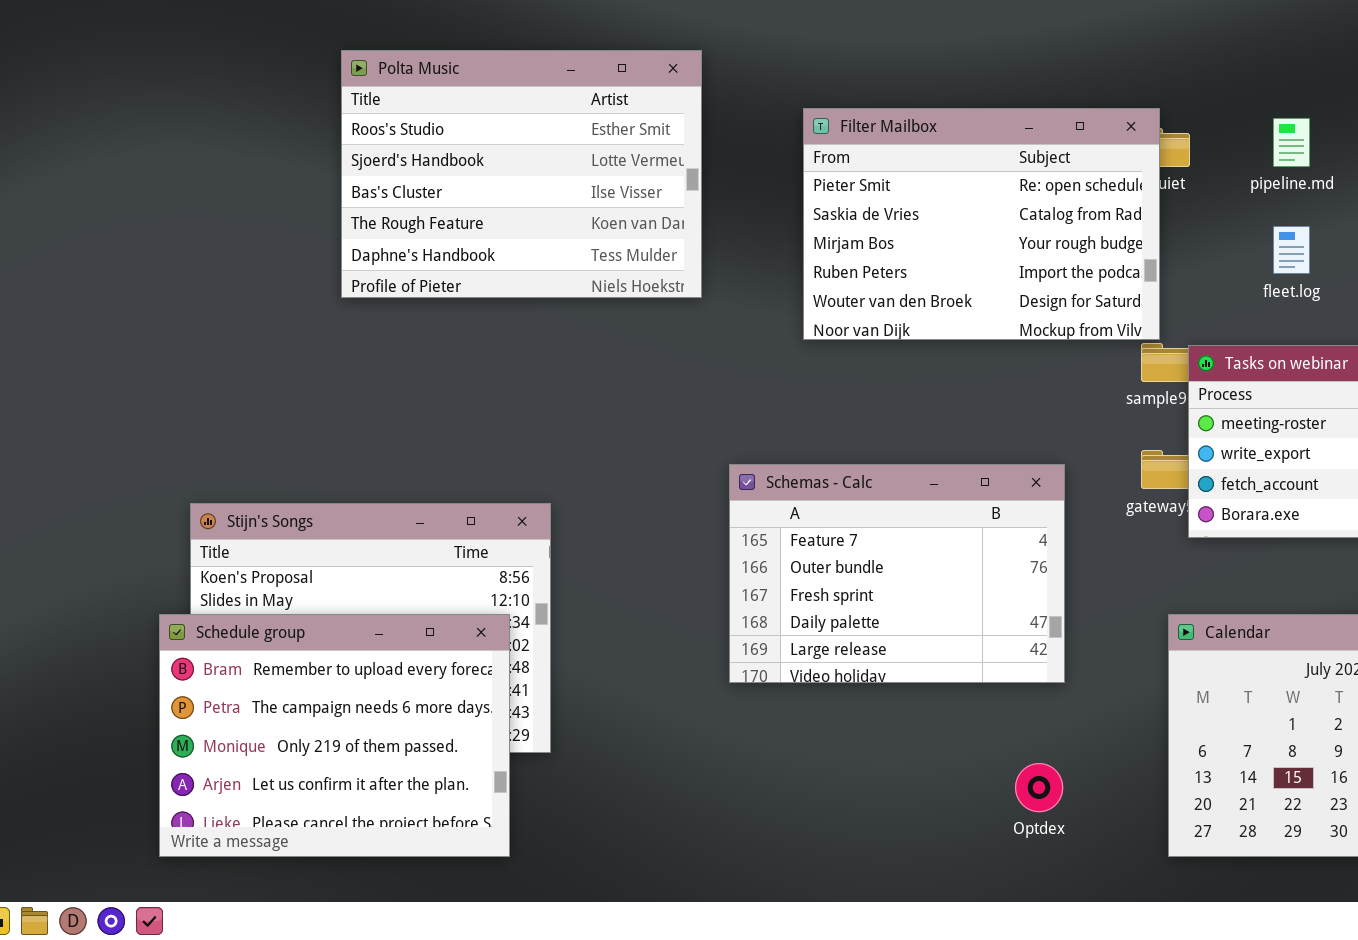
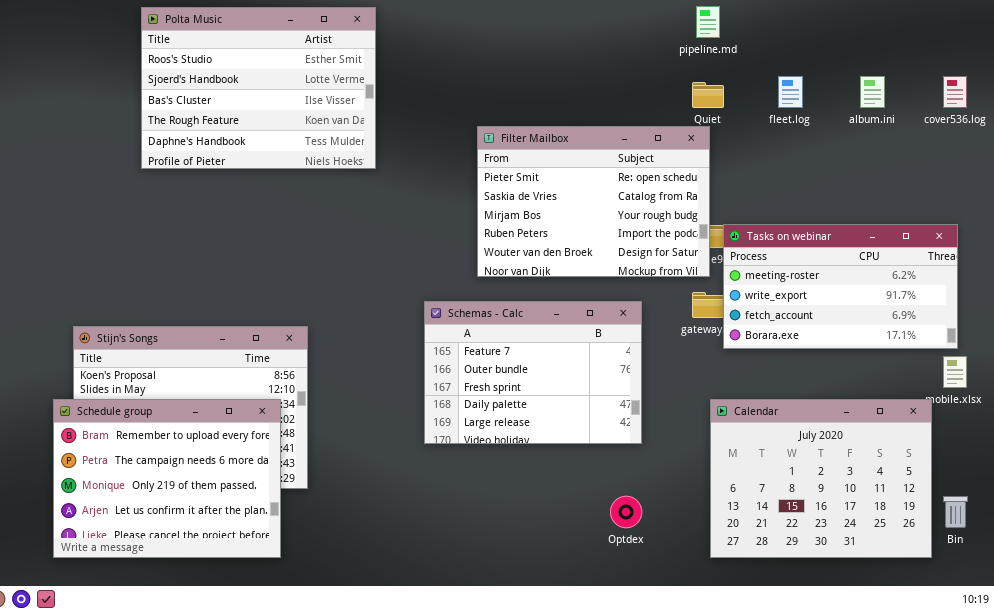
Polta Music: [341,50,702,298] -> [141,7,376,169], moved
Filter Mailbox: [803,108,1160,340] -> [477,126,710,277], moved
pipeline.md: [1273,118,1310,167] -> [696,6,720,38], moved
fleet.log: [1273,226,1310,274] -> [778,76,803,108], moved

